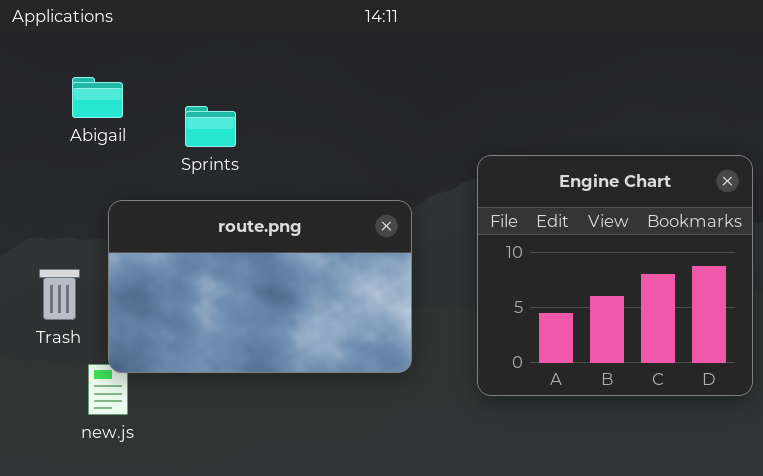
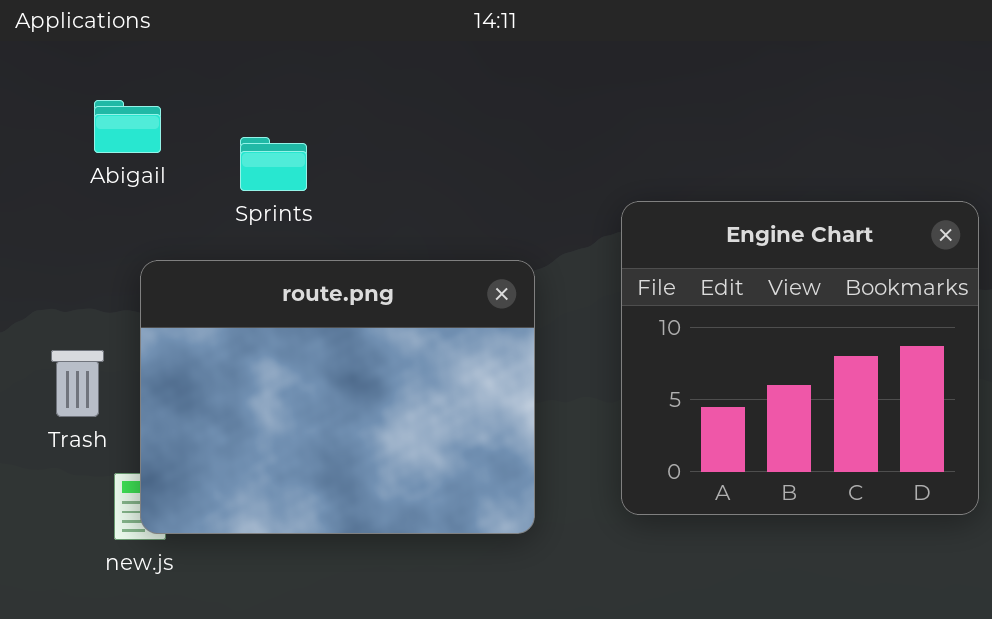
route.png: [108,200,412,373] -> [140,260,535,534], resized

